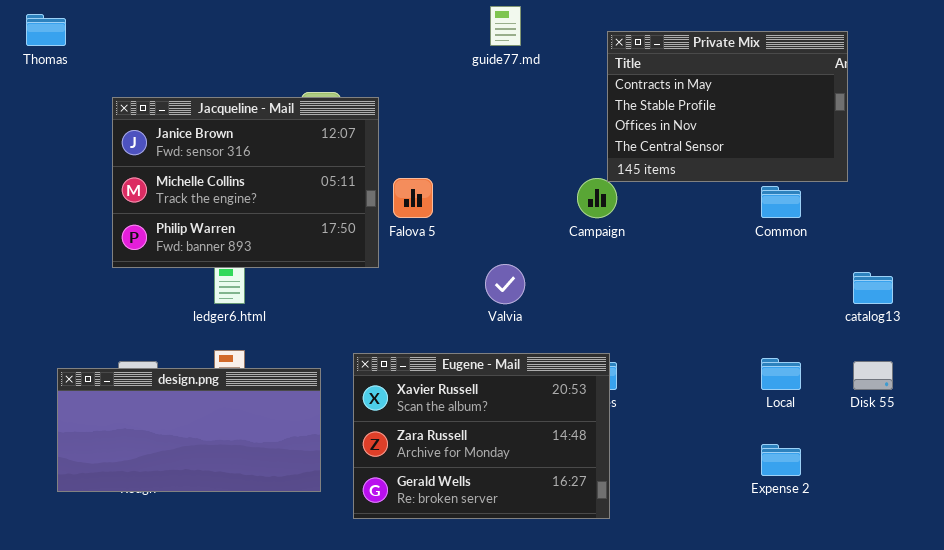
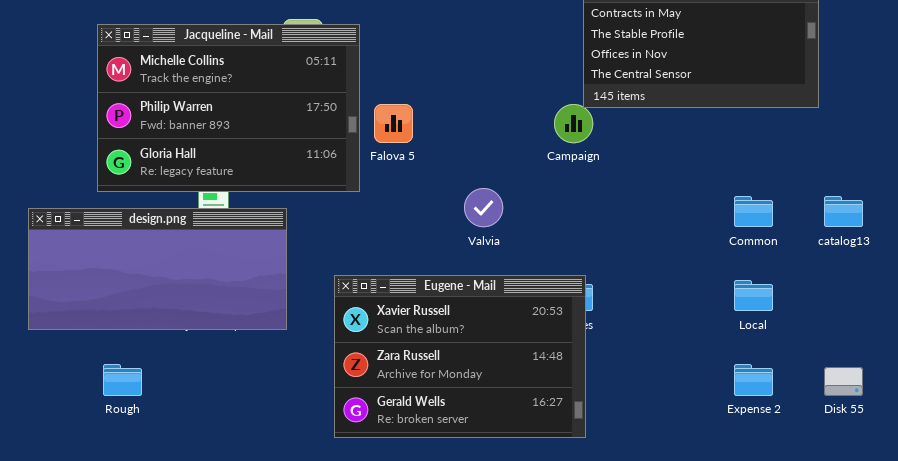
Jacqueline - Mail: [112,97,379,268] -> [97,24,360,192], scrolled down 1 row
Common: [761,186,801,218] -> [734,196,773,227], moved
Disk 55: [853,361,893,390] -> [824,367,863,396], moved
design.png: [57,368,321,492] -> [28,208,287,330], moved

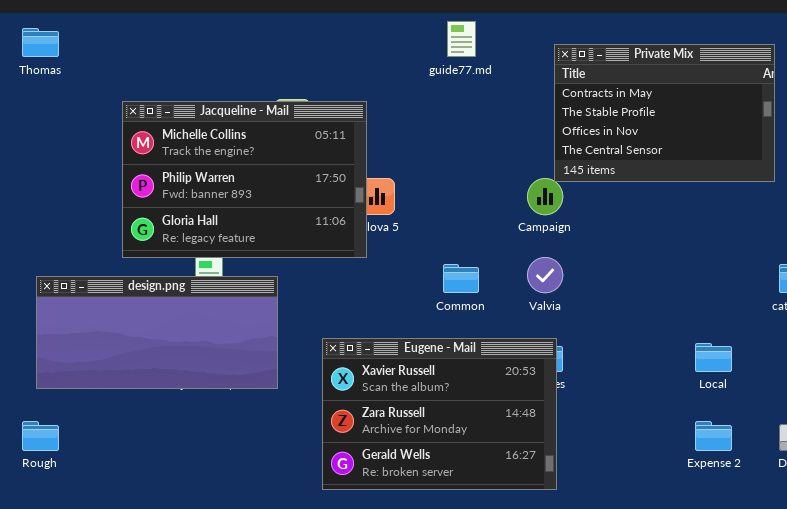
Jacqueline - Mail: [97,24,360,192] -> [122,101,367,258], moved
Valvia: [464,188,503,227] -> [527,257,563,293], moved
Common: [734,196,773,227] -> [443,264,479,293], moved
Rough: [103,364,142,396] -> [22,421,59,451], moved

